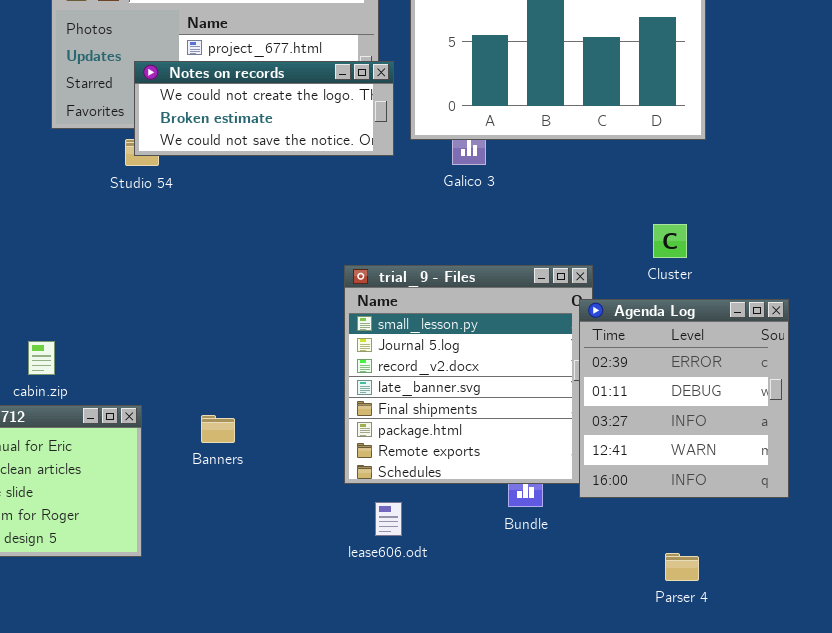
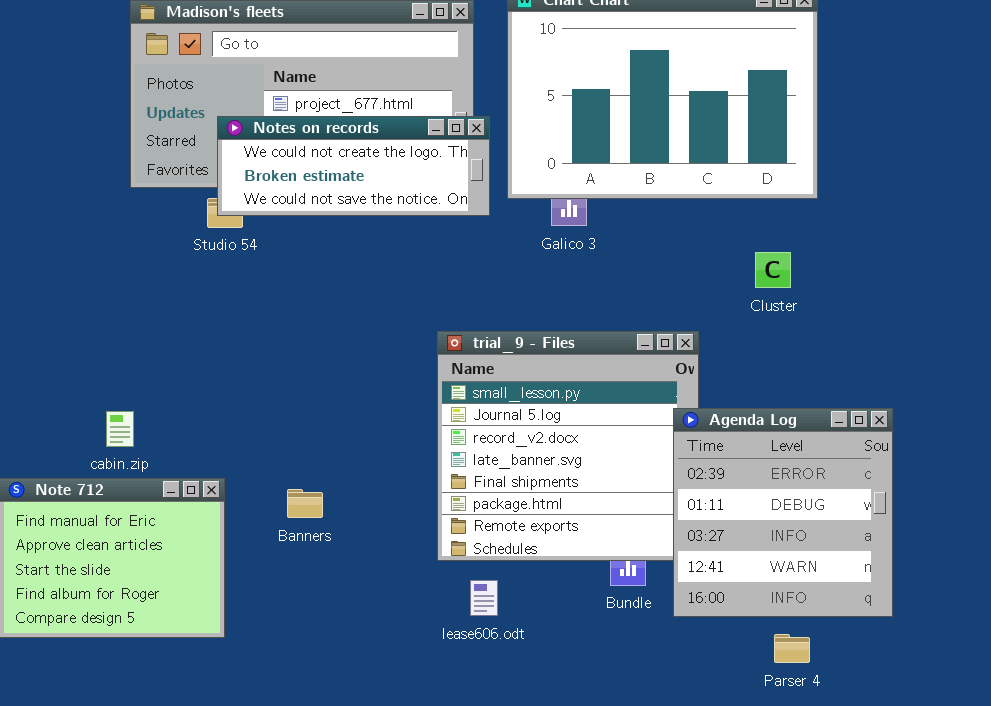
Cluster: [653,224,687,258] -> [755,252,791,288], moved
Agenda Log: [579,299,789,498] -> [673,408,893,617], moved

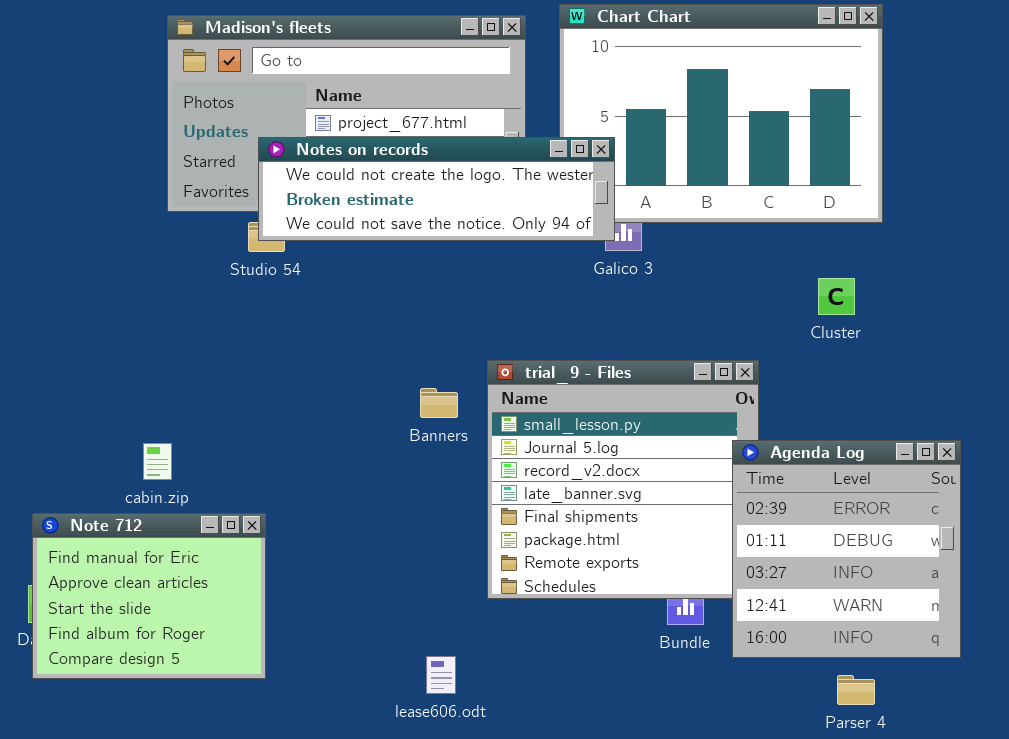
Notes on records: [217,116,490,216] -> [258,137,615,241], resized
Banners: [287,489,323,518] -> [420,388,458,418], moved
lease606.odt: [470,580,498,616] -> [426,656,456,694], moved

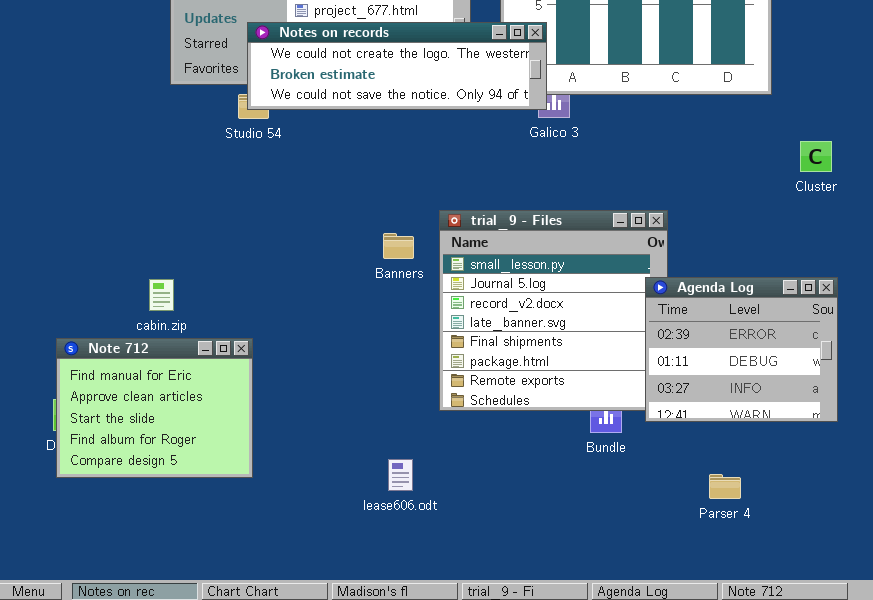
Cluster: [818,278,855,315] -> [800,141,832,172], moved
Agenda Log: [732,440,961,658] -> [645,277,838,422], resized
Parser 4: [837,675,875,705] -> [709,474,741,499], moved

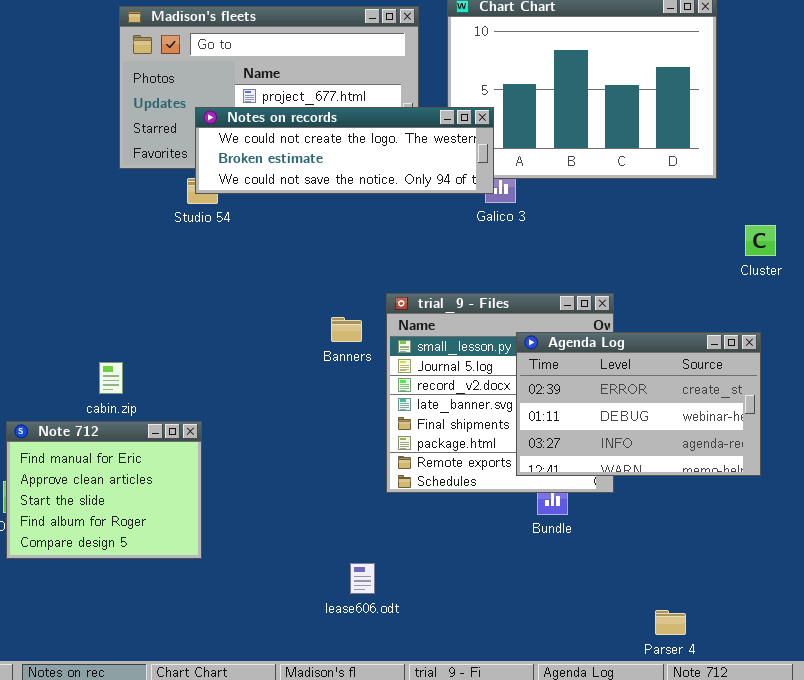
Agenda Log: [645,277,838,422] -> [516,332,761,476], moved, resized
lease606.odt: [388,459,413,491] -> [350,563,375,594], moved
Parser 4: [709,474,741,499] -> [655,610,686,635], moved

